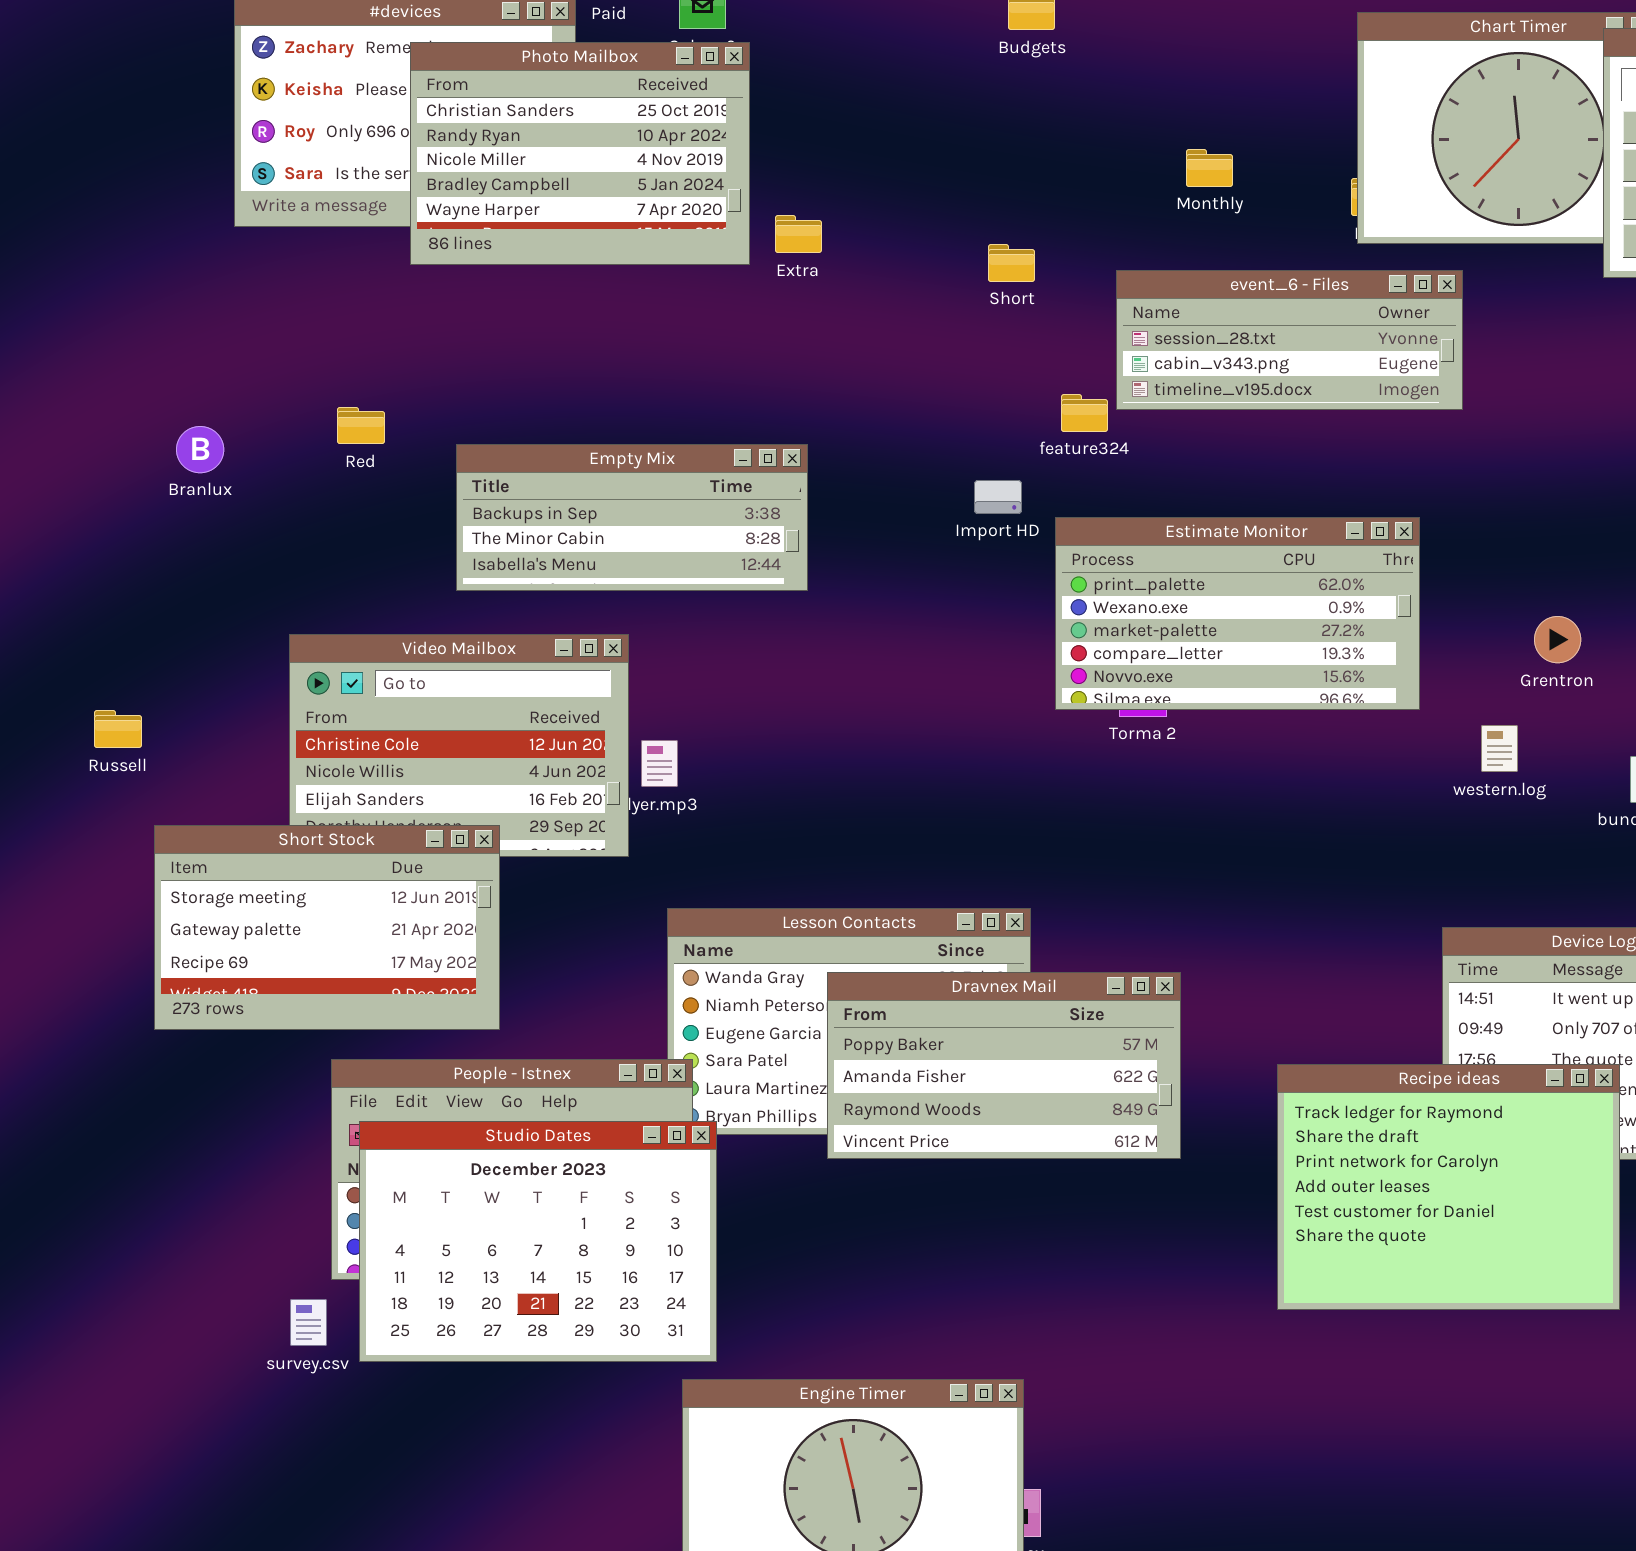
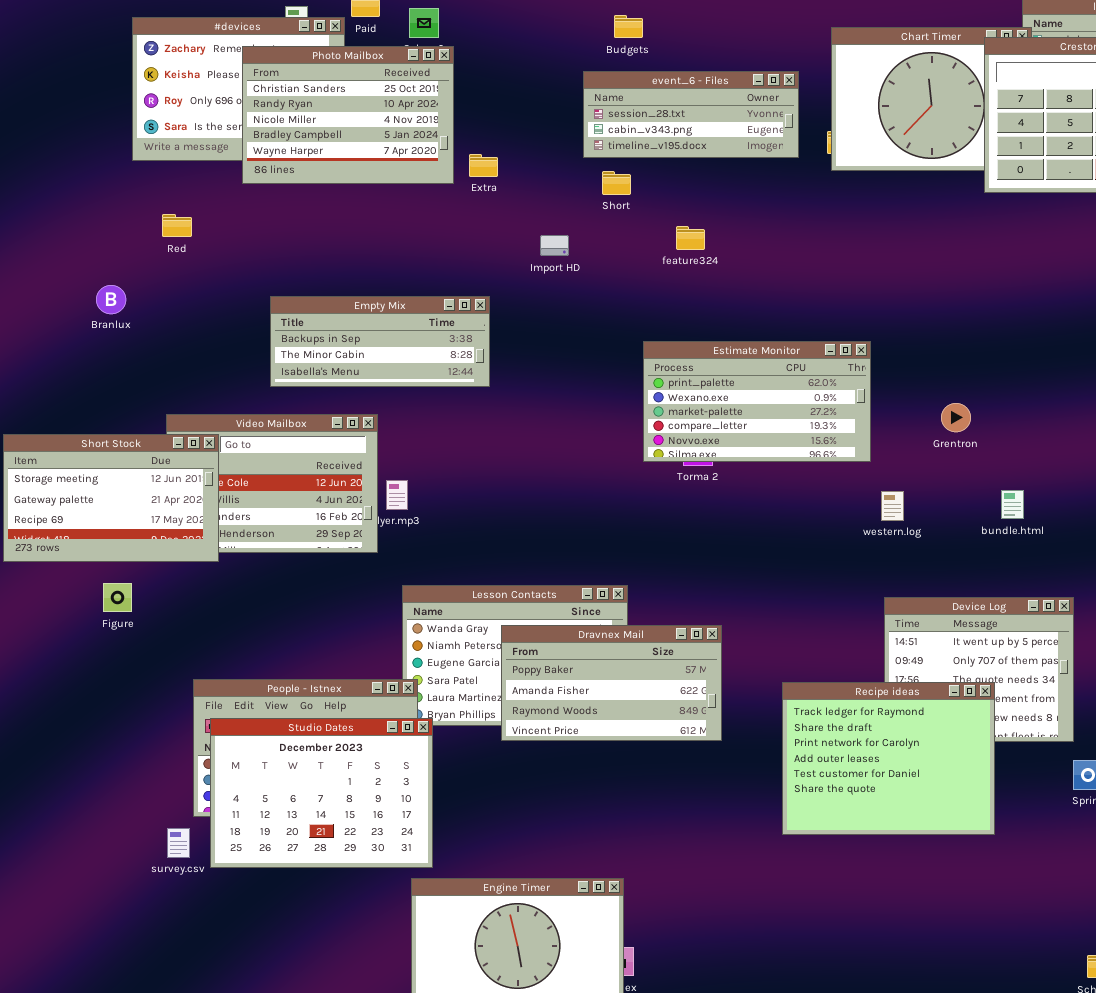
event_6 - Files: [1116,270,1463,410] -> [583,71,799,158], moved
feature324: [1061,394,1108,432] -> [676,226,705,250], moved
Red: [337,407,385,444] -> [162,214,192,237], moved
Import HD: [974,480,1022,514] -> [540,235,569,256], moved
western.log: [1481,725,1518,772] -> [881,491,904,521], moved
Short Stock: [154,825,500,1030] -> [3,434,219,562], moved

